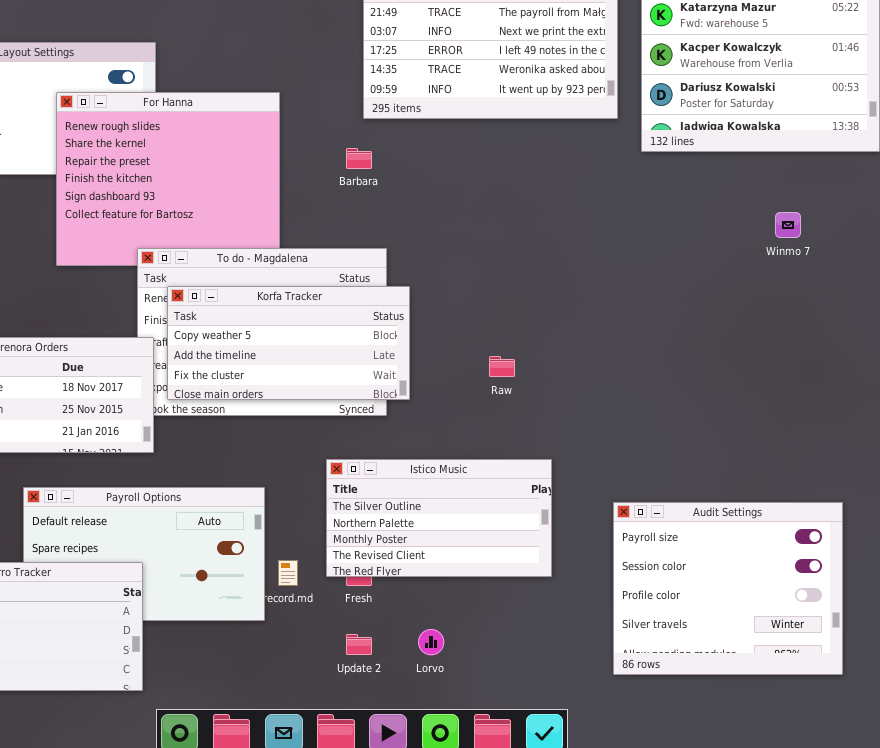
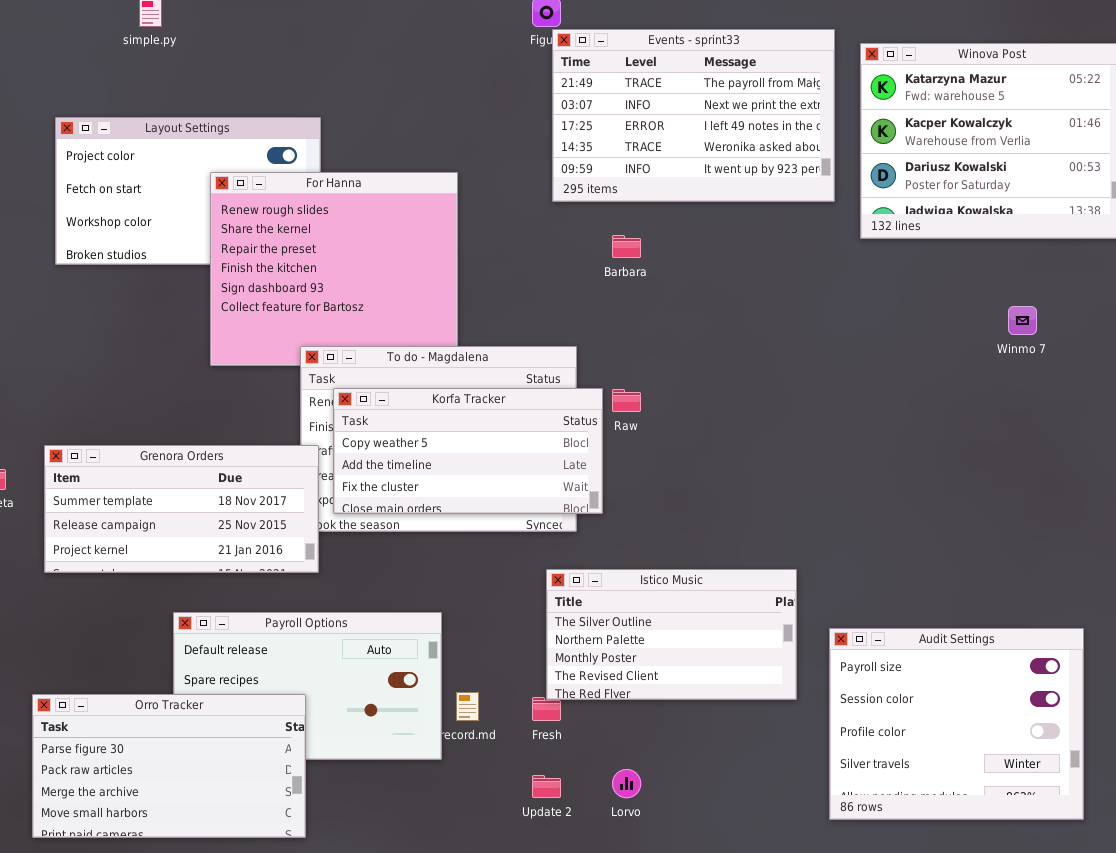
Barbara: [346,148,372,169] -> [612,235,641,258], moved
Raw: [489,356,515,377] -> [612,389,641,412], moved
Istico Music: [326,459,552,577] -> [546,569,797,700], moved

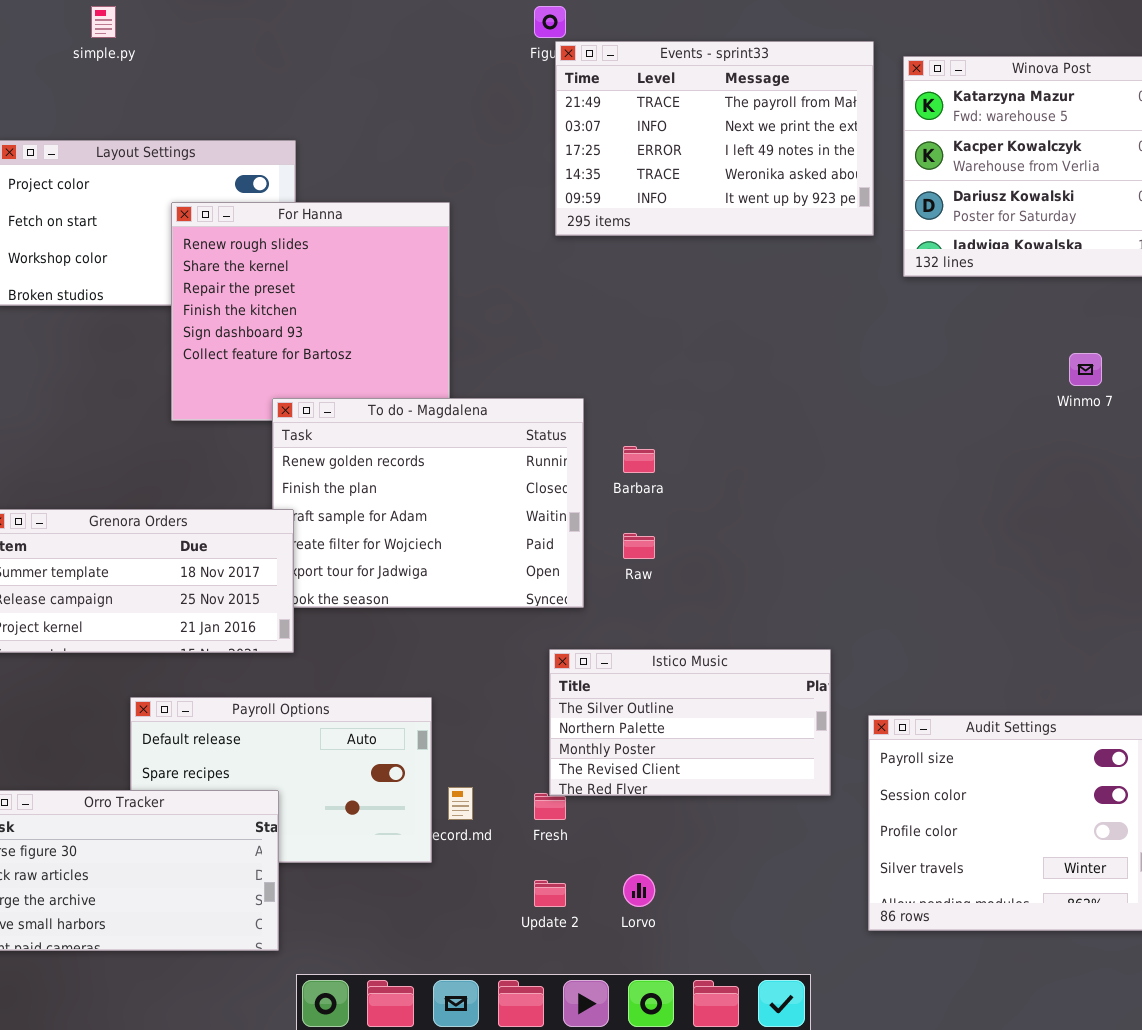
Barbara: [612,235,641,258] -> [623,446,655,473], moved
Korfa Tracker: [333,388,603,514] -> none, closed
Raw: [612,389,641,412] -> [623,533,655,559], moved

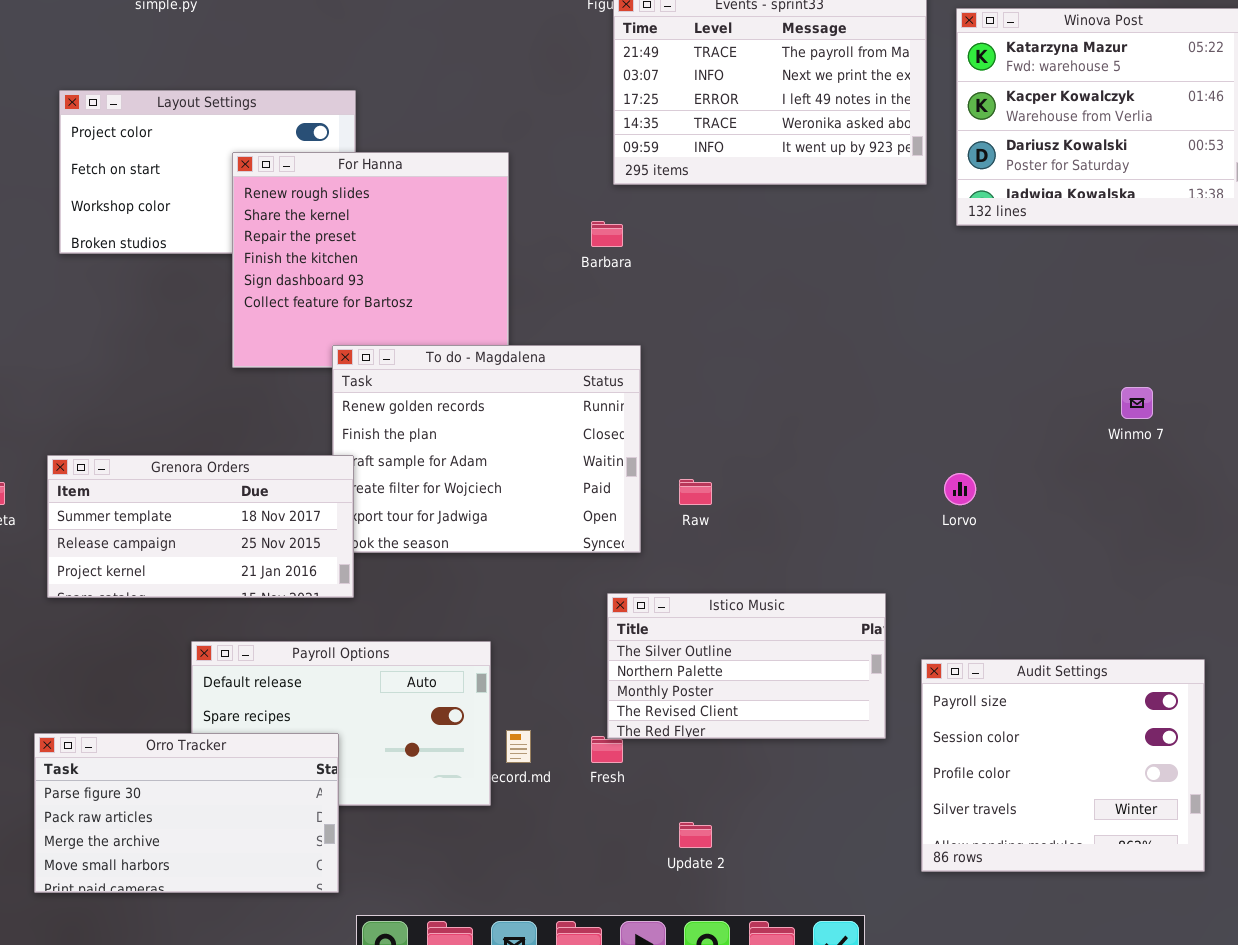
Winmo 7: [1069,353,1102,386] -> [1121,387,1153,419], moved
Barbara: [623,446,655,473] -> [591,221,623,247], moved
Lorvo: [623,874,655,907] -> [944,473,976,505], moved
Update 2: [534,880,566,907] -> [679,822,712,848], moved

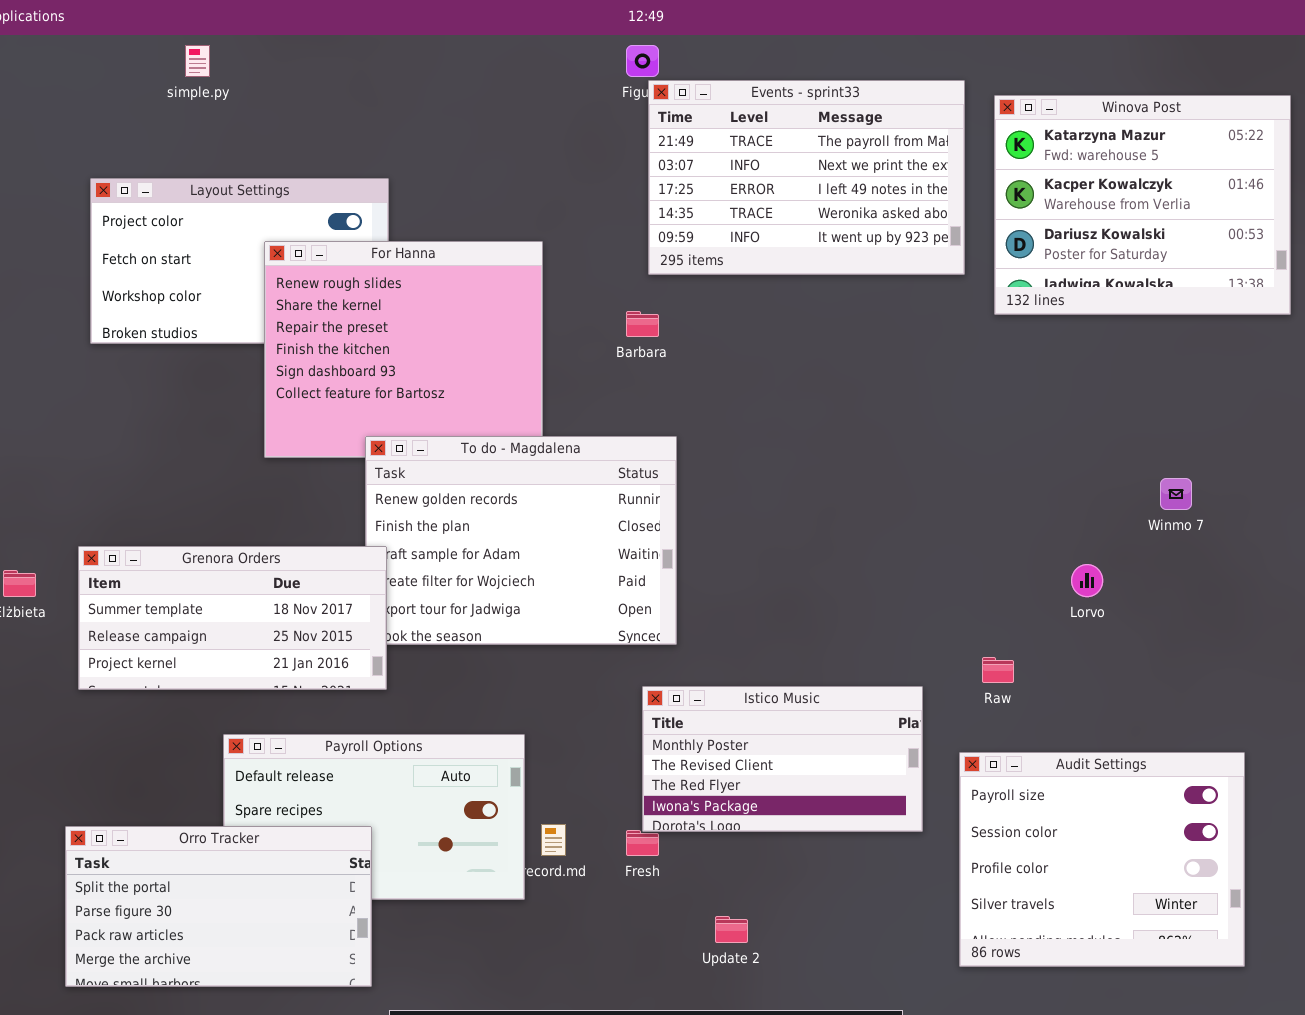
Lorvo: [944,473,976,505] -> [1071,564,1103,597], moved
Raw: [679,479,712,505] -> [982,657,1014,683], moved
Istico Music: [607,593,886,739] -> [642,686,923,832], scrolled down 2 rows
Orro Tracker: [34,733,339,893] -> [65,826,372,987], scrolled up 1 row

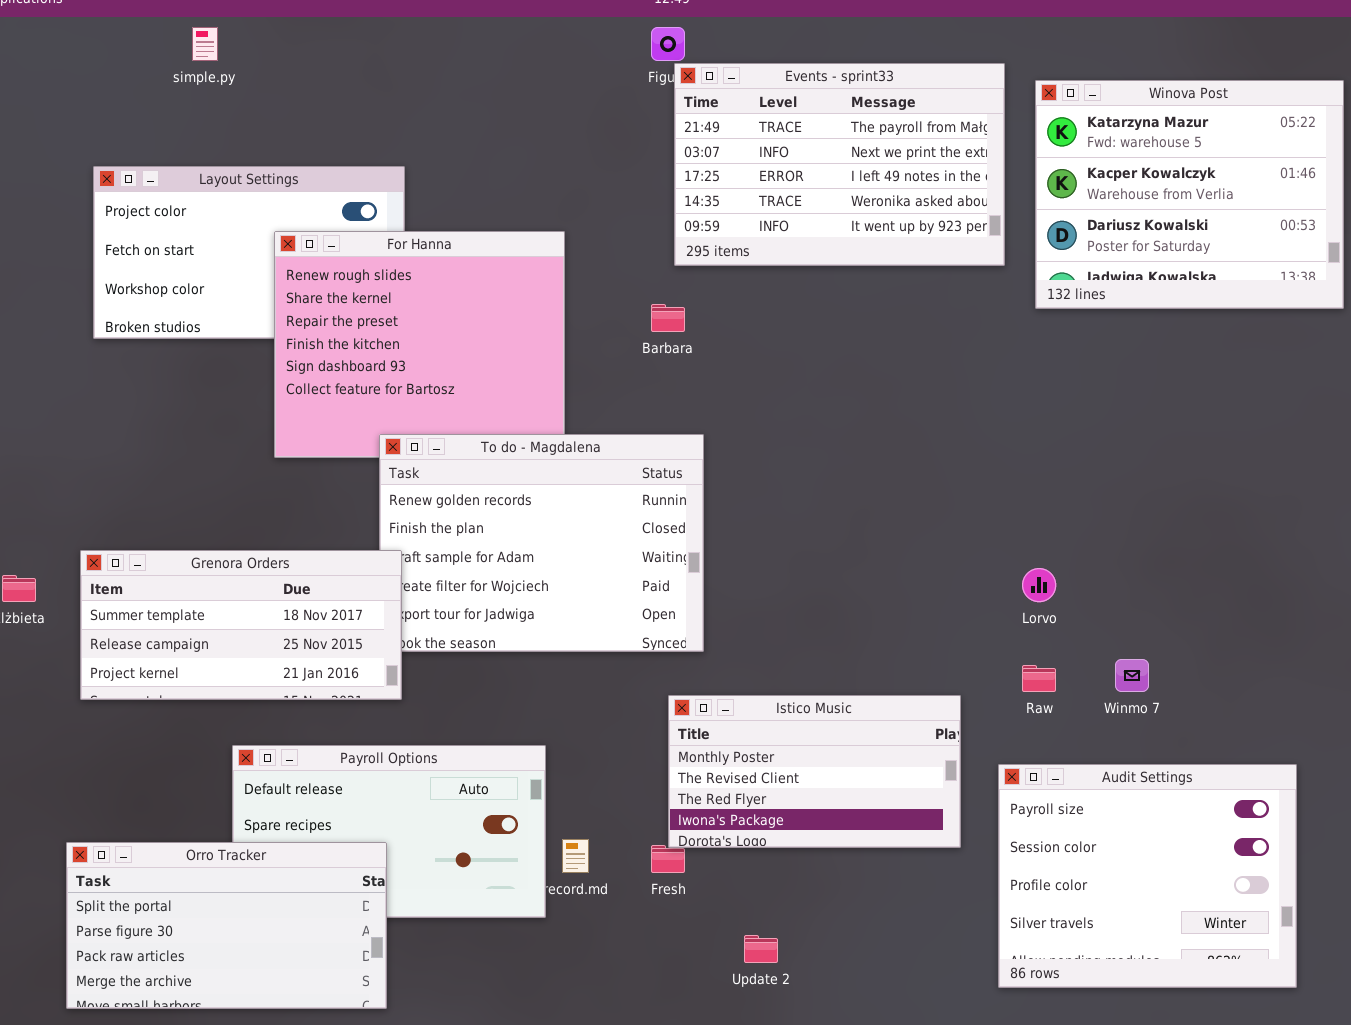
Winmo 7: [1160,478,1192,510] -> [1115,659,1149,692], moved
Lorvo: [1071,564,1103,597] -> [1022,568,1056,602], moved

